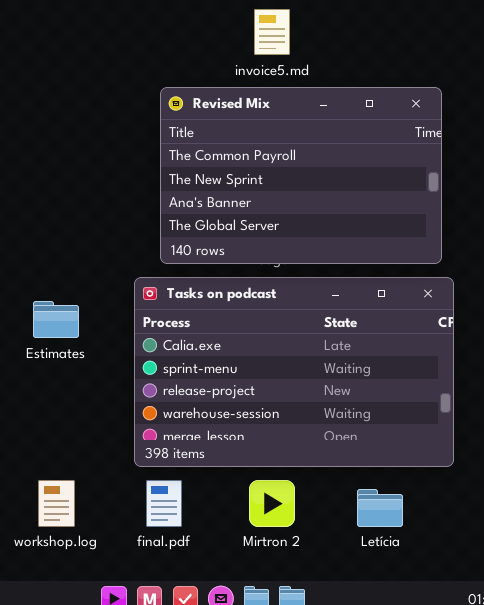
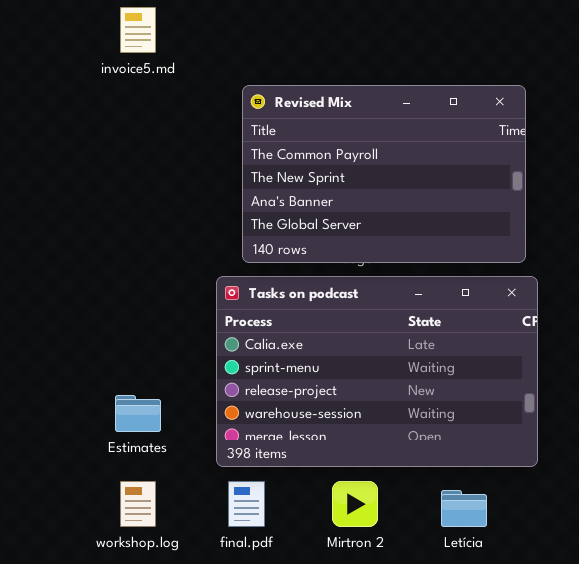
invoice5.md: [254,9,290,55] -> [120,7,156,53], moved
Estimates: [33,301,79,338] -> [115,395,161,432], moved

